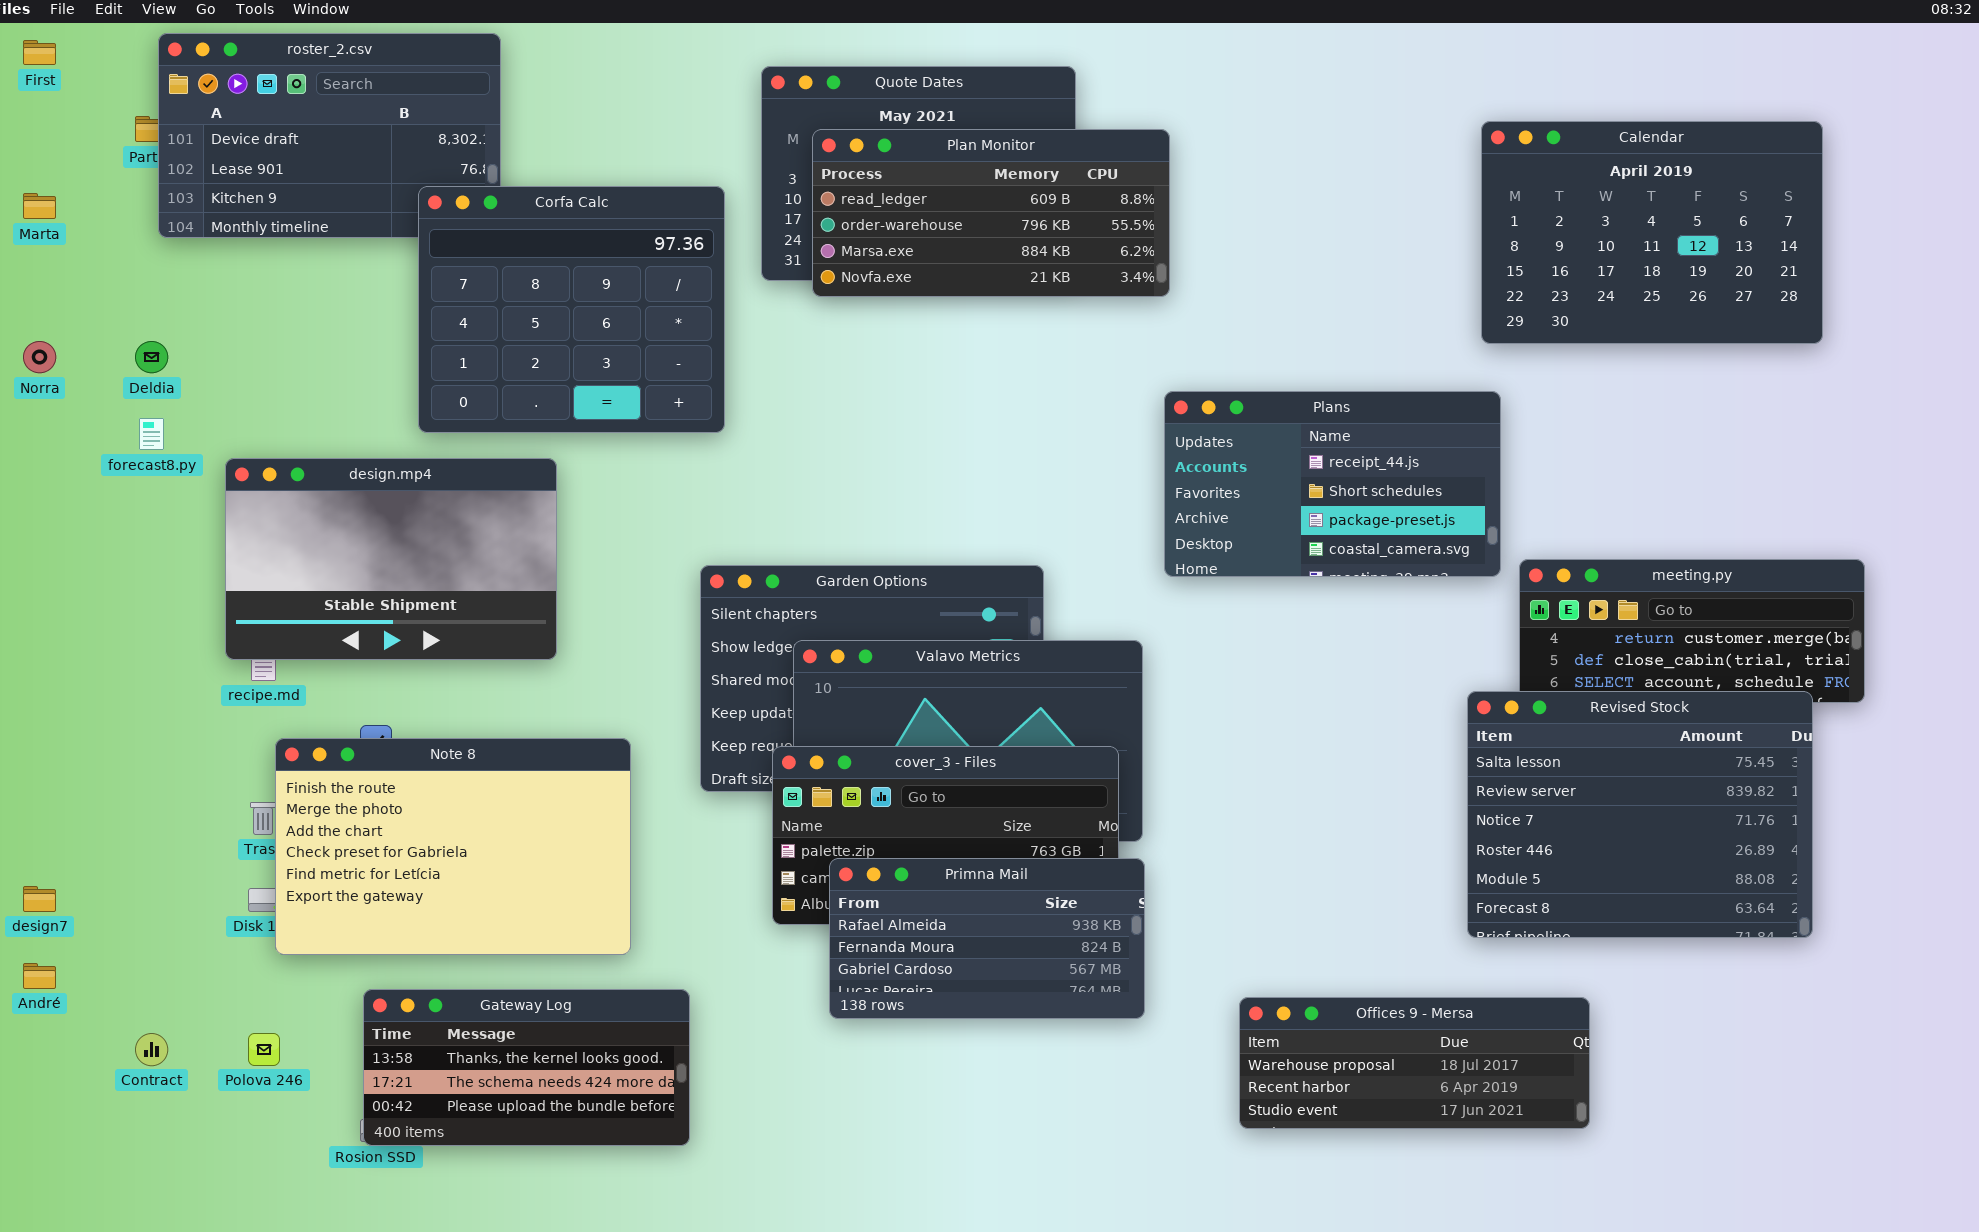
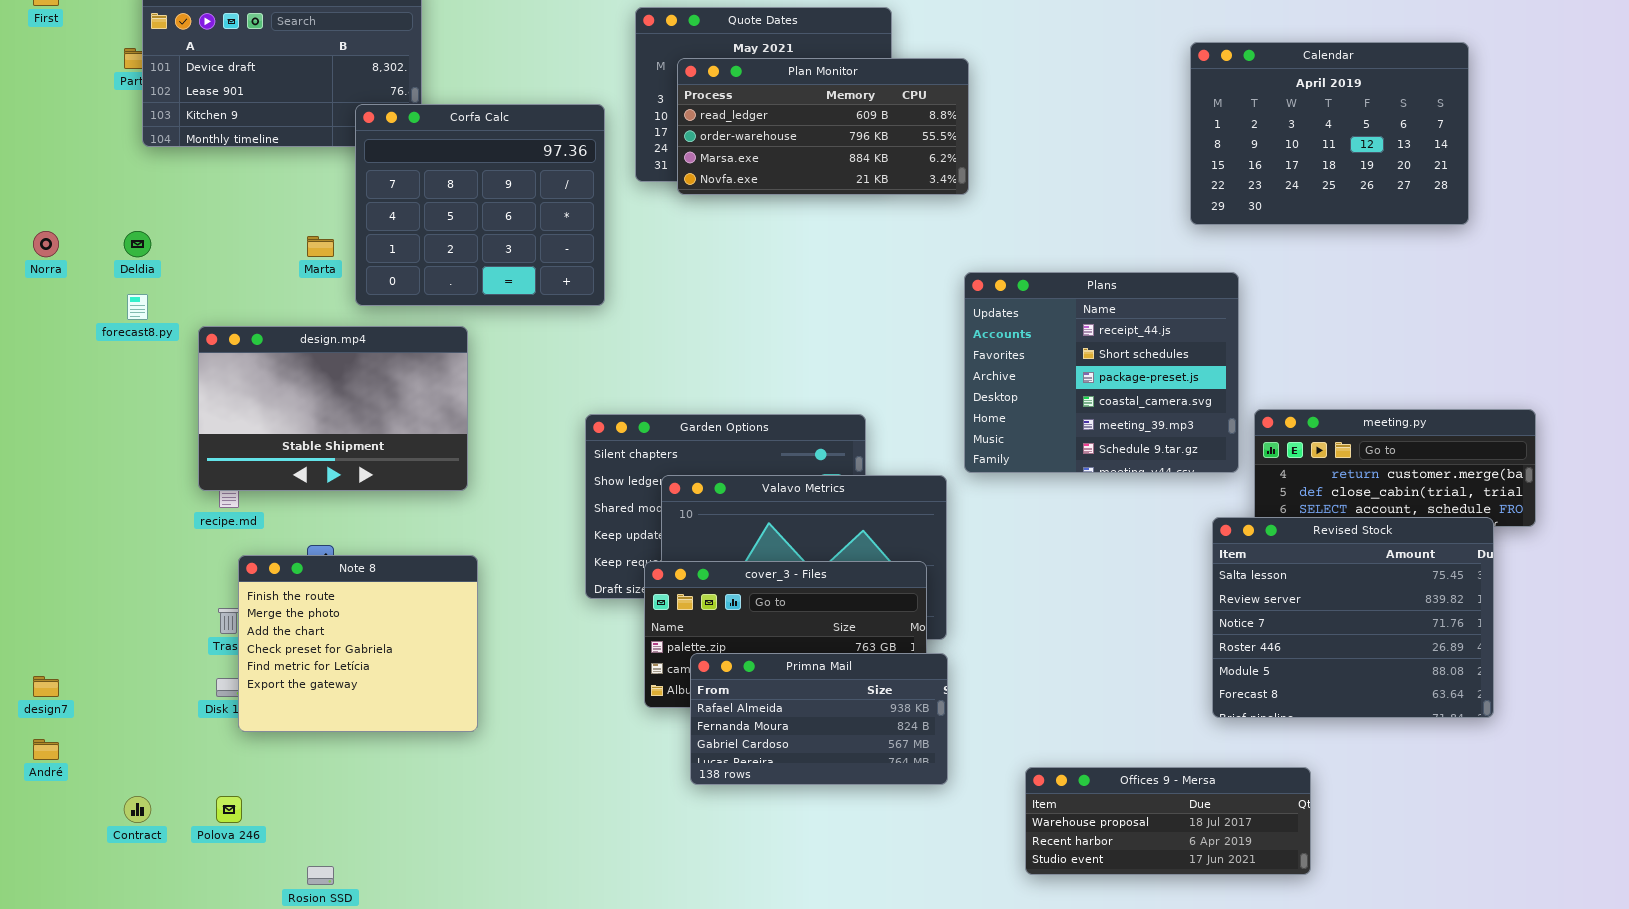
Calendar: [1481,121,1823,344] -> [1190,42,1469,225], moved
Marta: [23,193,56,219] -> [307,236,334,257], moved
Plans: [1164,391,1501,577] -> [964,272,1239,473], resized
Note 8: [275,738,631,955] -> [238,555,478,732], resized
Gateway Log: [363,989,690,1146] -> none, closed

